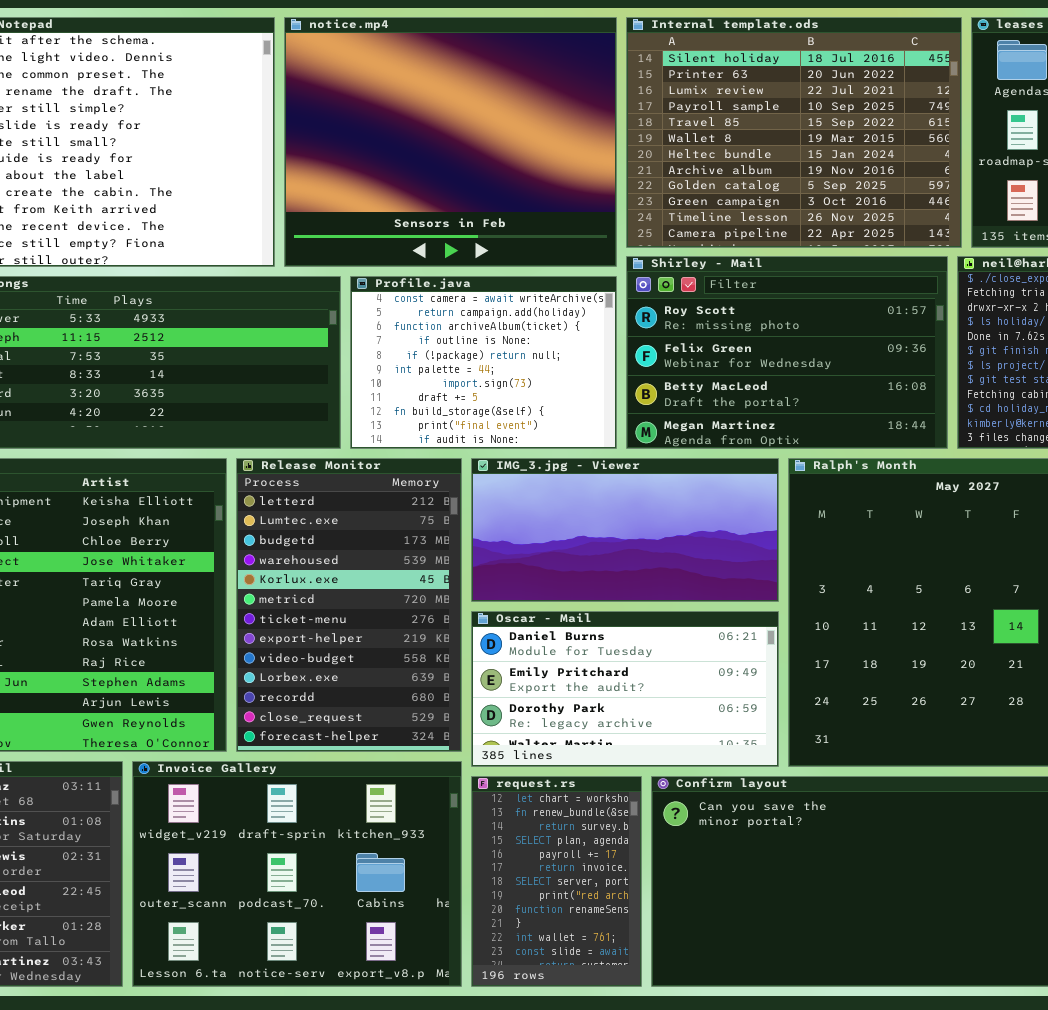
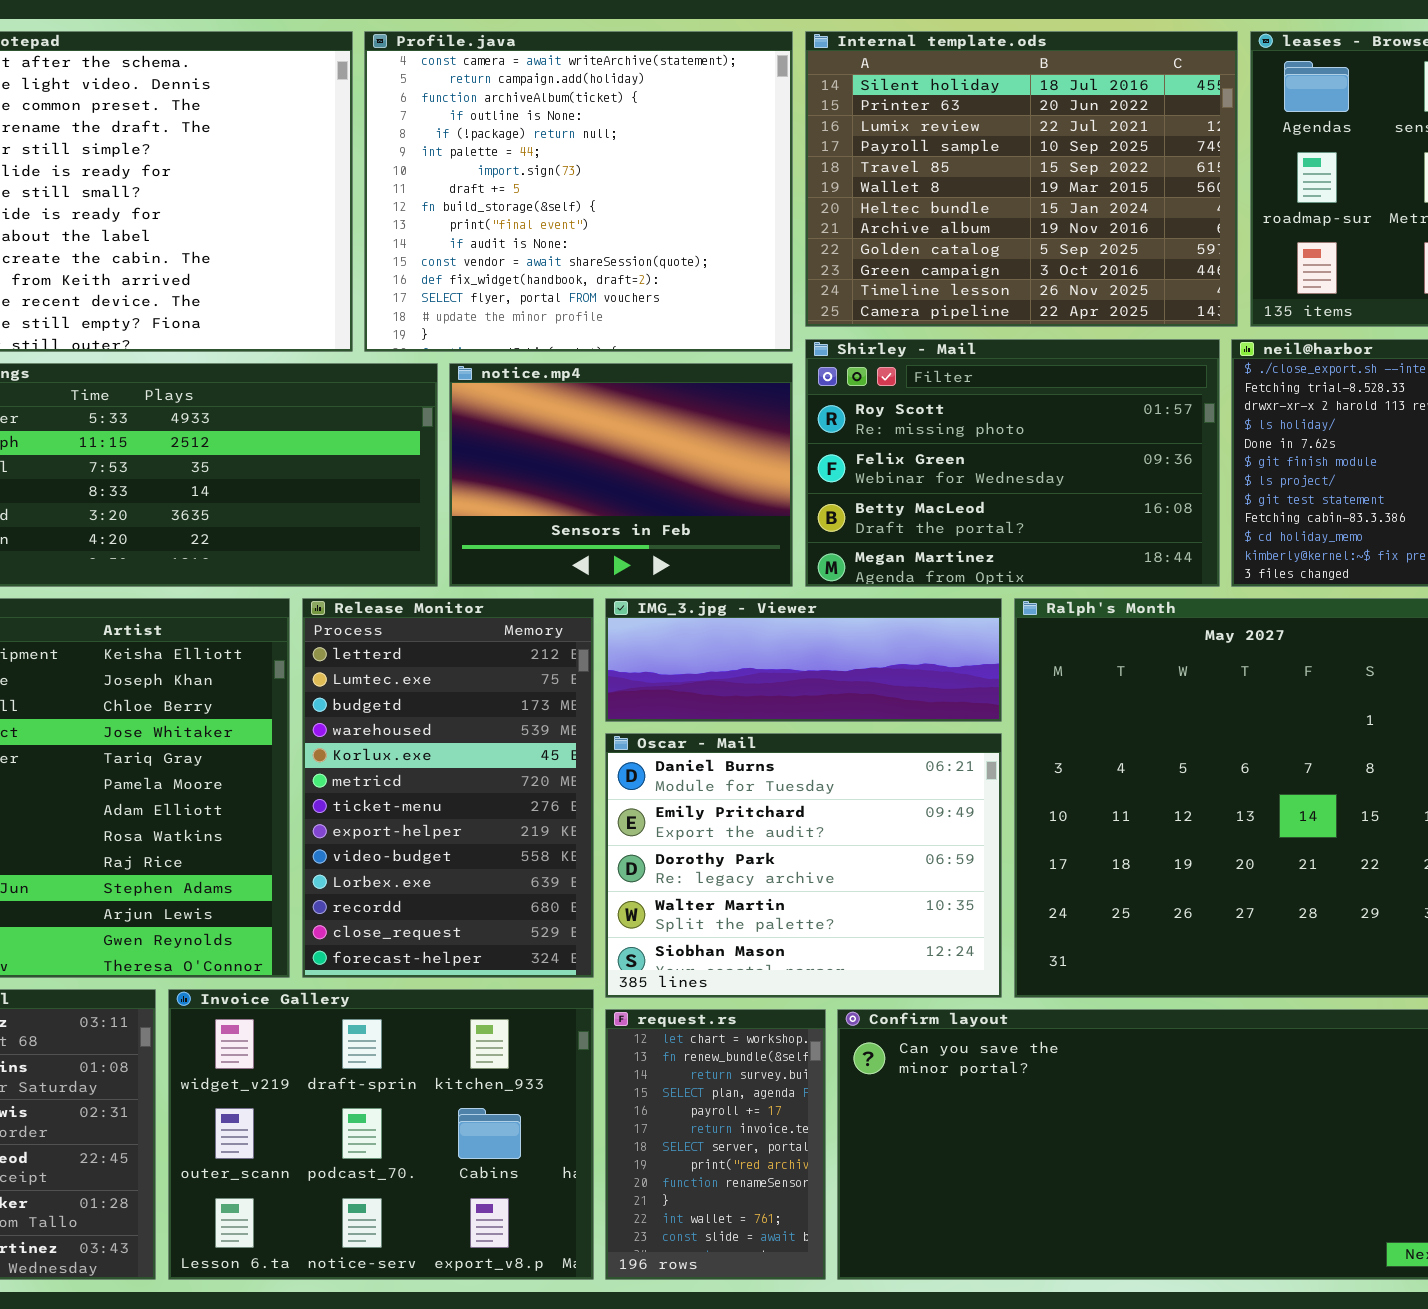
notice.mp4: [284,17,617,267] -> [449,363,793,587], moved, resized
Profile.java: [350,276,617,449] -> [364,31,793,352], moved, resized
IMG_3.jpg - Viewer: [471,458,779,602] -> [605,598,1002,722], resized
Oscar - Mail: [471,611,779,767] -> [605,733,1002,998], resized

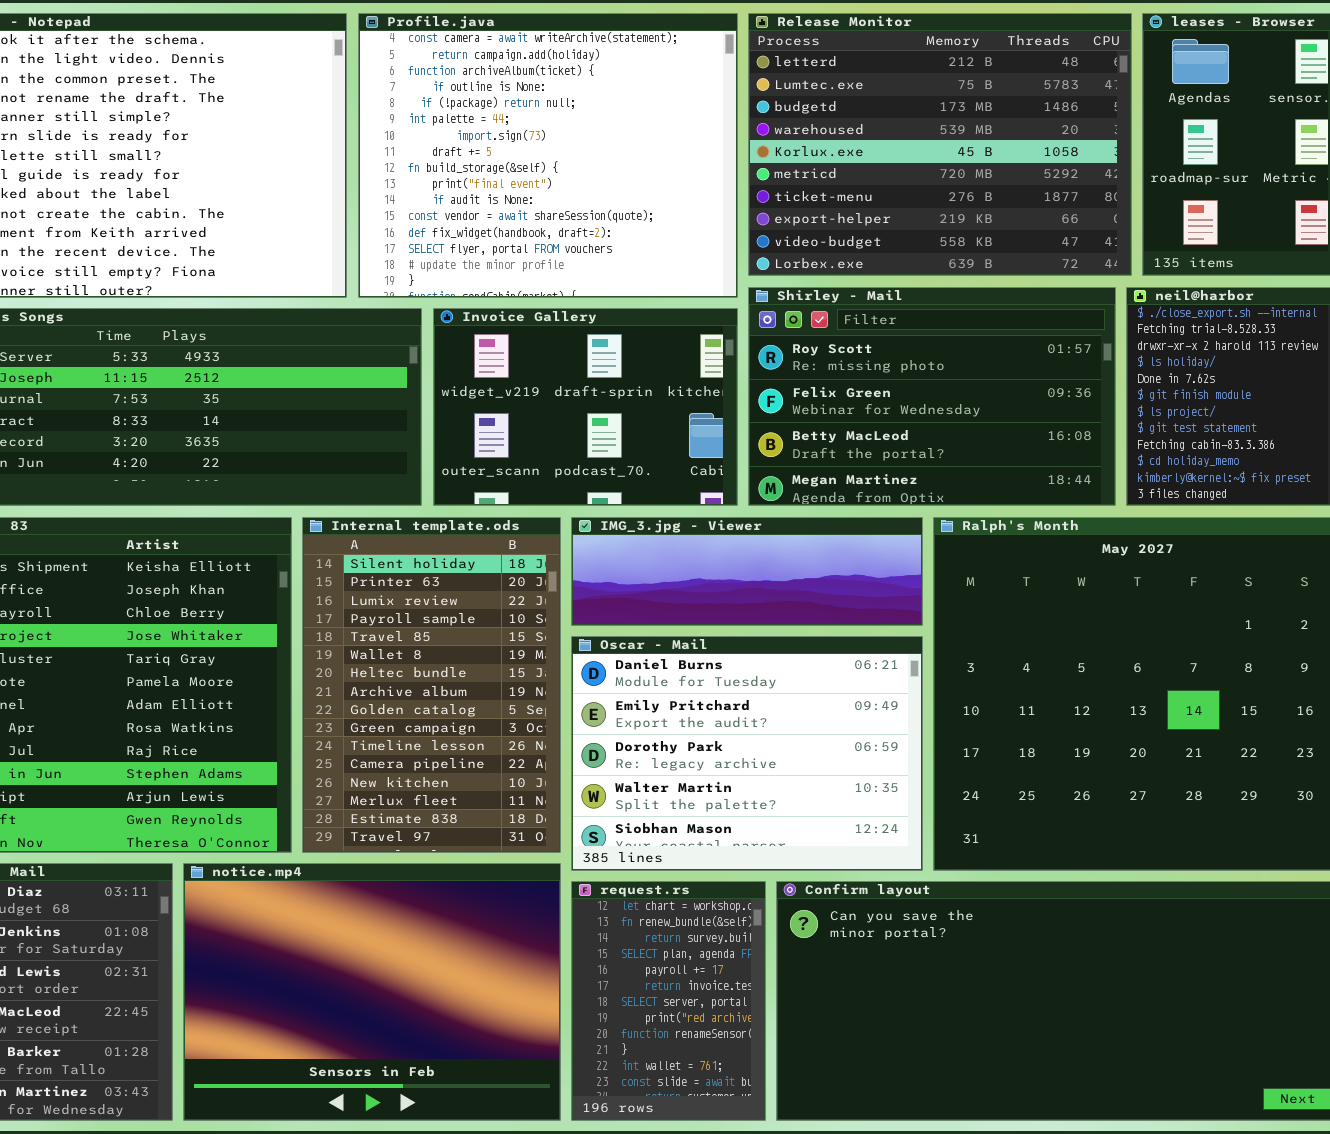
Internal template.ods: [805,31,1238,327] -> [302,517,561,853], moved, resized
notice.mp4: [449,363,793,587] -> [183,863,561,1121], moved, resized
Release Monitor: [302,598,594,978] -> [748,13,1132,276], moved, resized
Invoice Gallery: [168,989,594,1280] -> [433,308,738,506], moved, resized

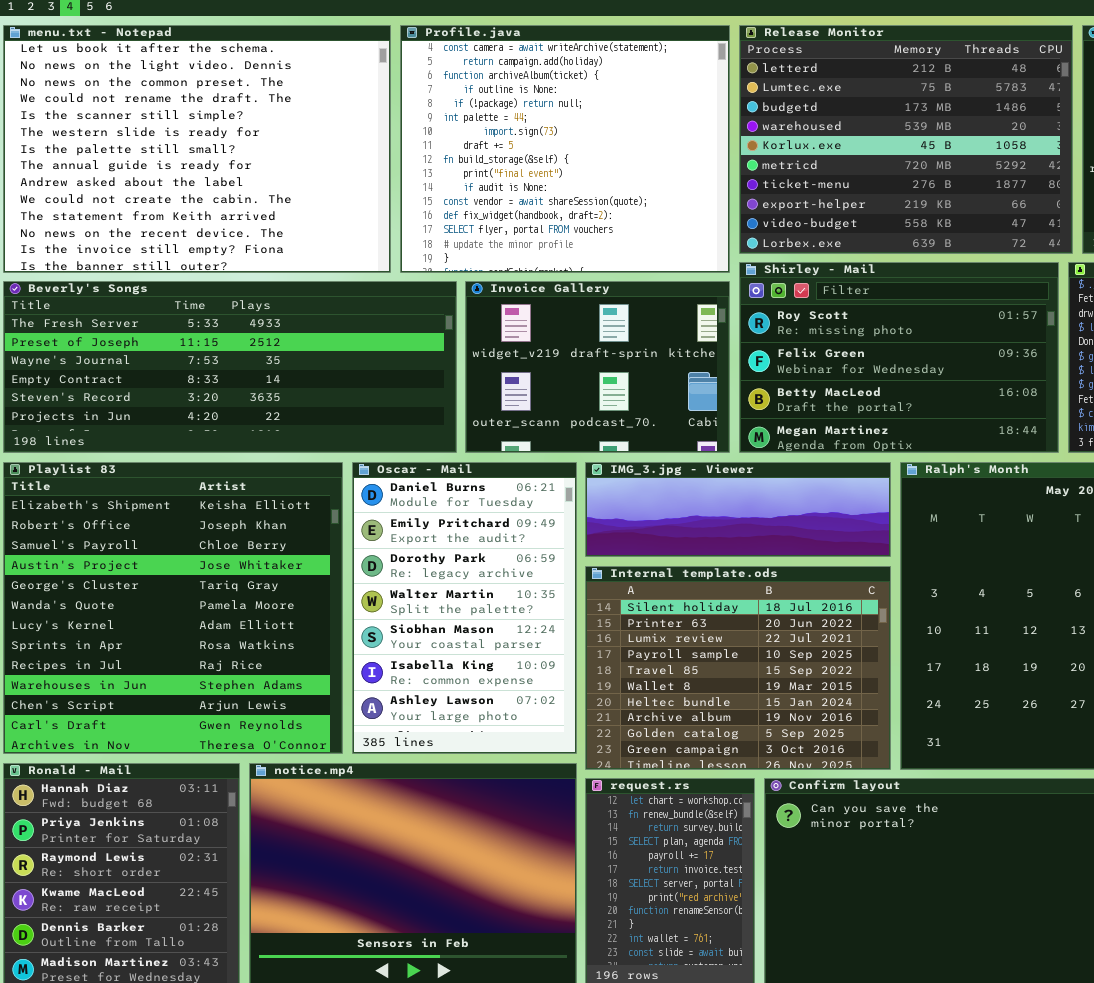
Internal template.ods: [302,517,561,853] -> [585,566,891,770], moved, resized
Oscar - Mail: [571,636,923,871] -> [352,462,577,754], moved, resized

